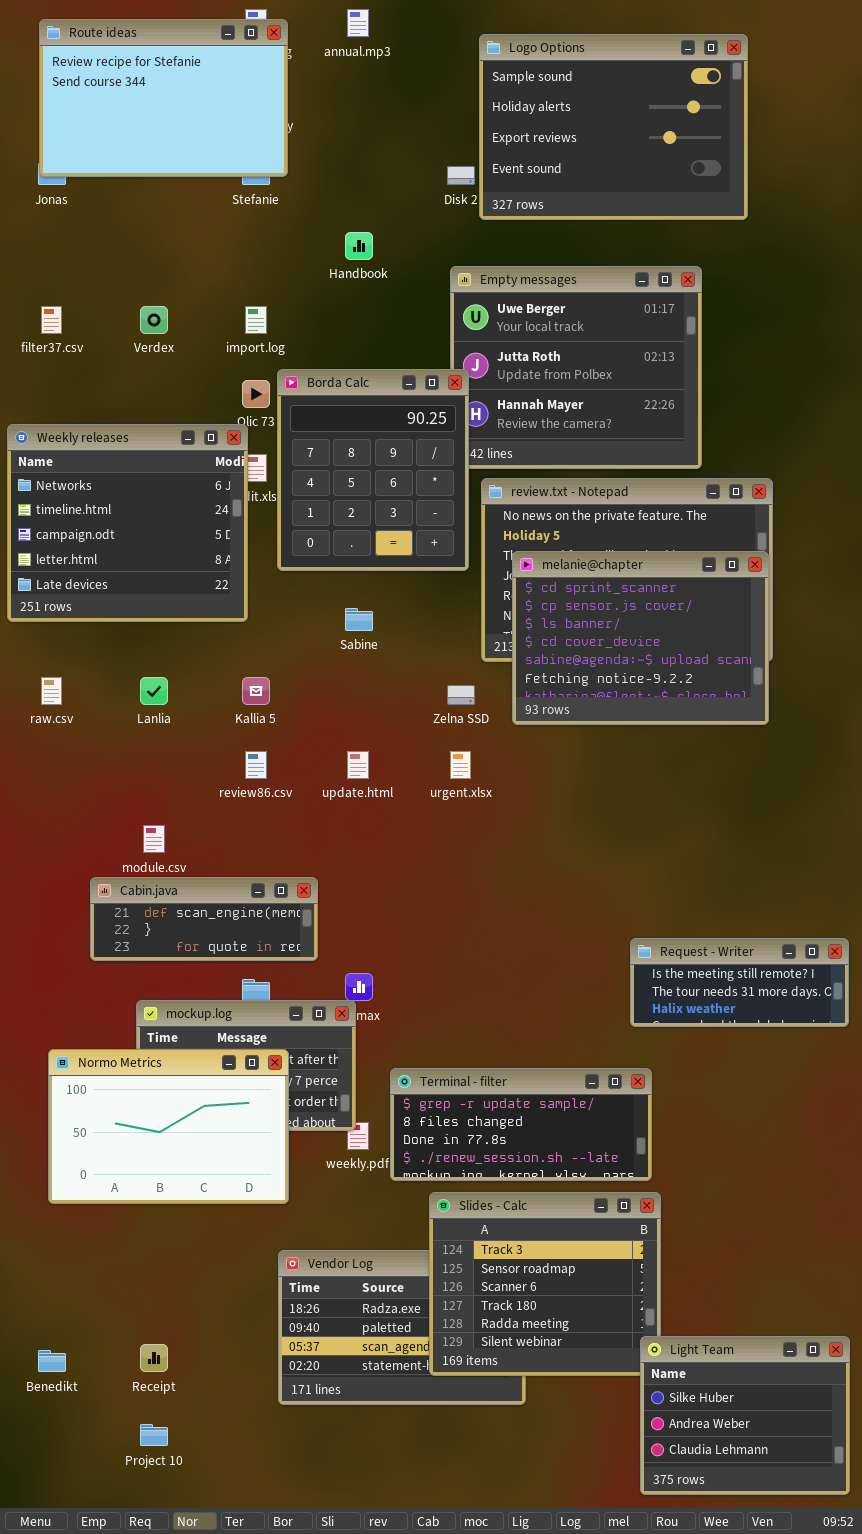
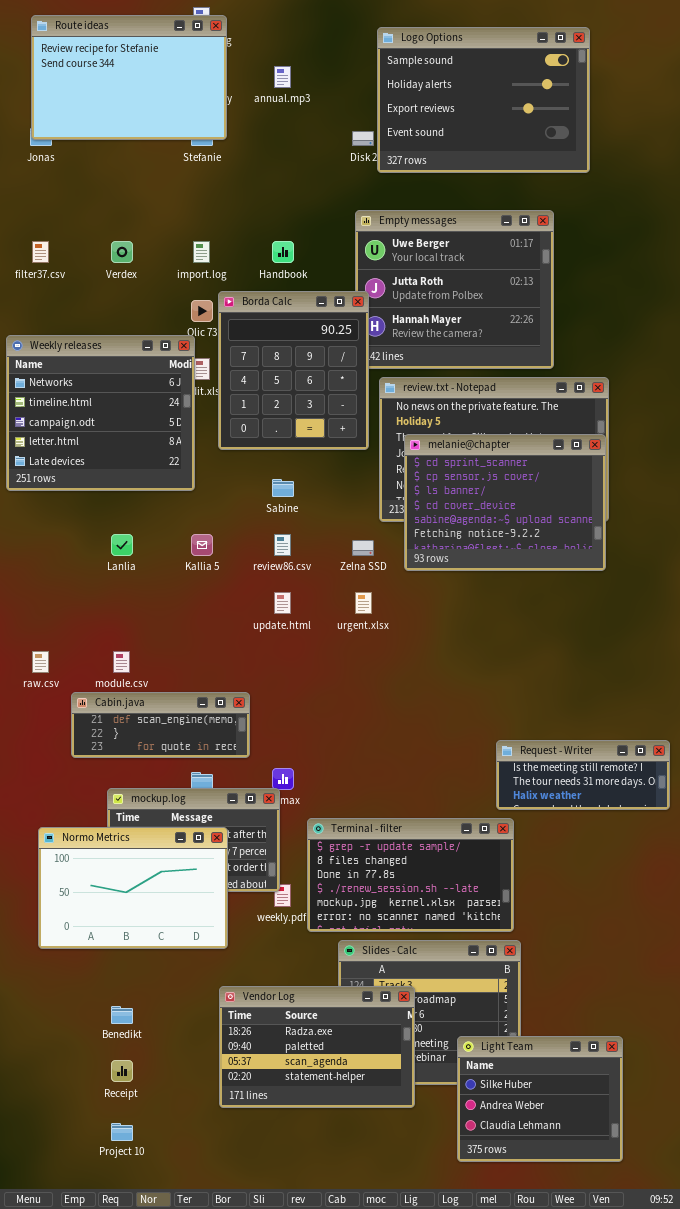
annual.mp3: [347,9,369,37] -> [274,66,291,88], moved
Handbook: [345,232,373,260] -> [272,241,294,263], moved
raw.csv: [41,677,62,705] -> [32,651,49,673], moved
review86.csv: [245,751,267,779] -> [274,534,291,556], moved
Terminal - filter: [390,1068,652,1181] -> [307,818,514,932], resized
Vendor Log: [278,1250,526,1405] -> [219,986,415,1108], raised
Light Team: [640,1336,850,1495] -> [457,1036,623,1162], moved
Benedikt: [38,1350,66,1372] -> [111,1006,133,1024], moved

